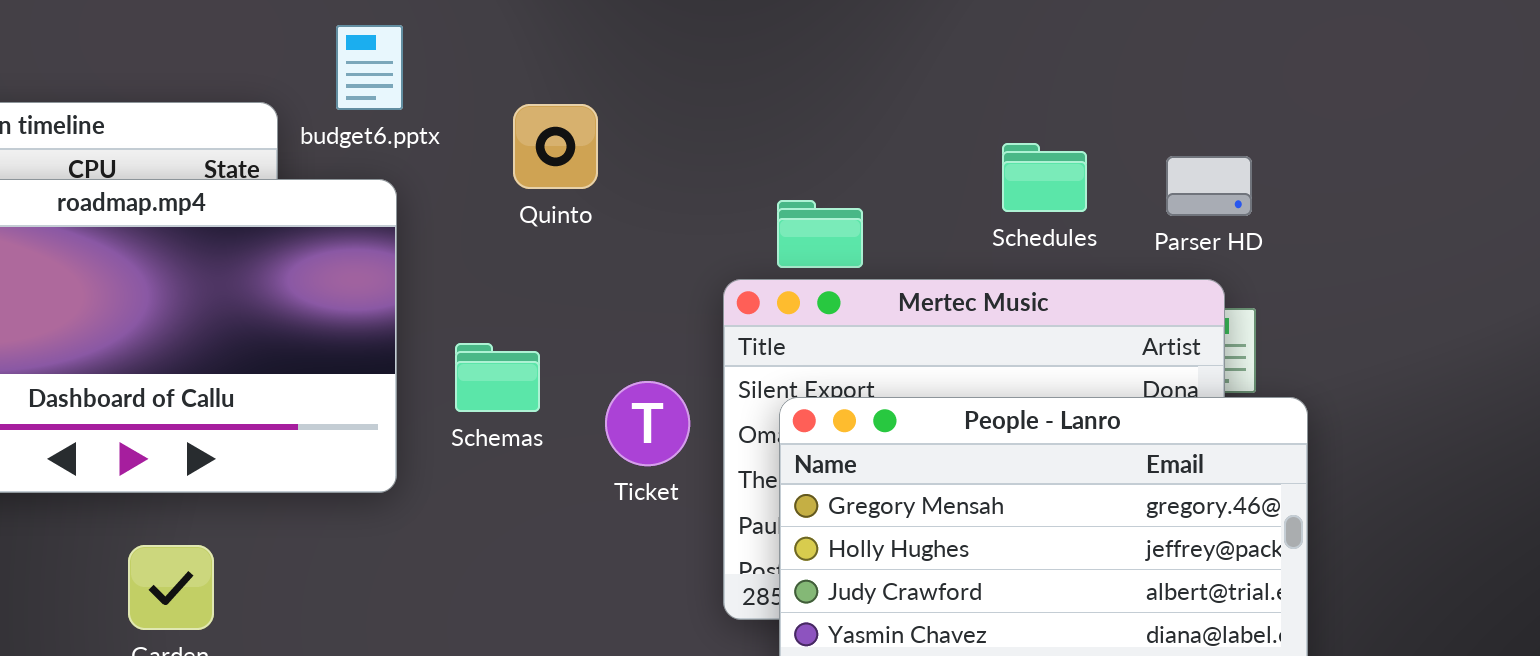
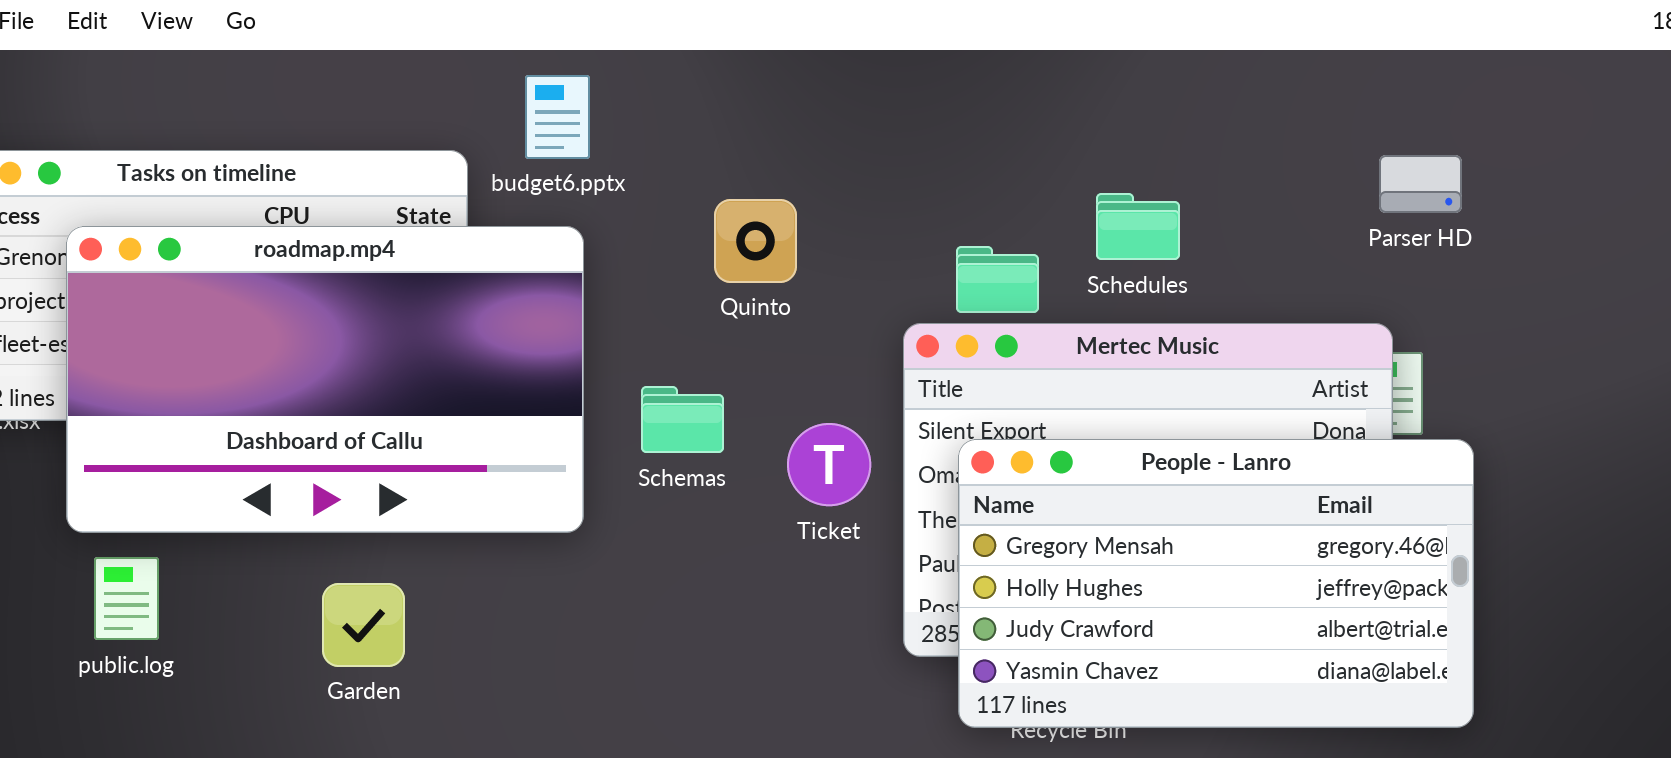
Quinto: [513,104,598,189] -> [714,199,797,283], moved
Schedules: [1002,143,1087,212] -> [1096,193,1180,260], moved
Parser HD: [1166,156,1252,216] -> [1379,155,1462,213], moved

